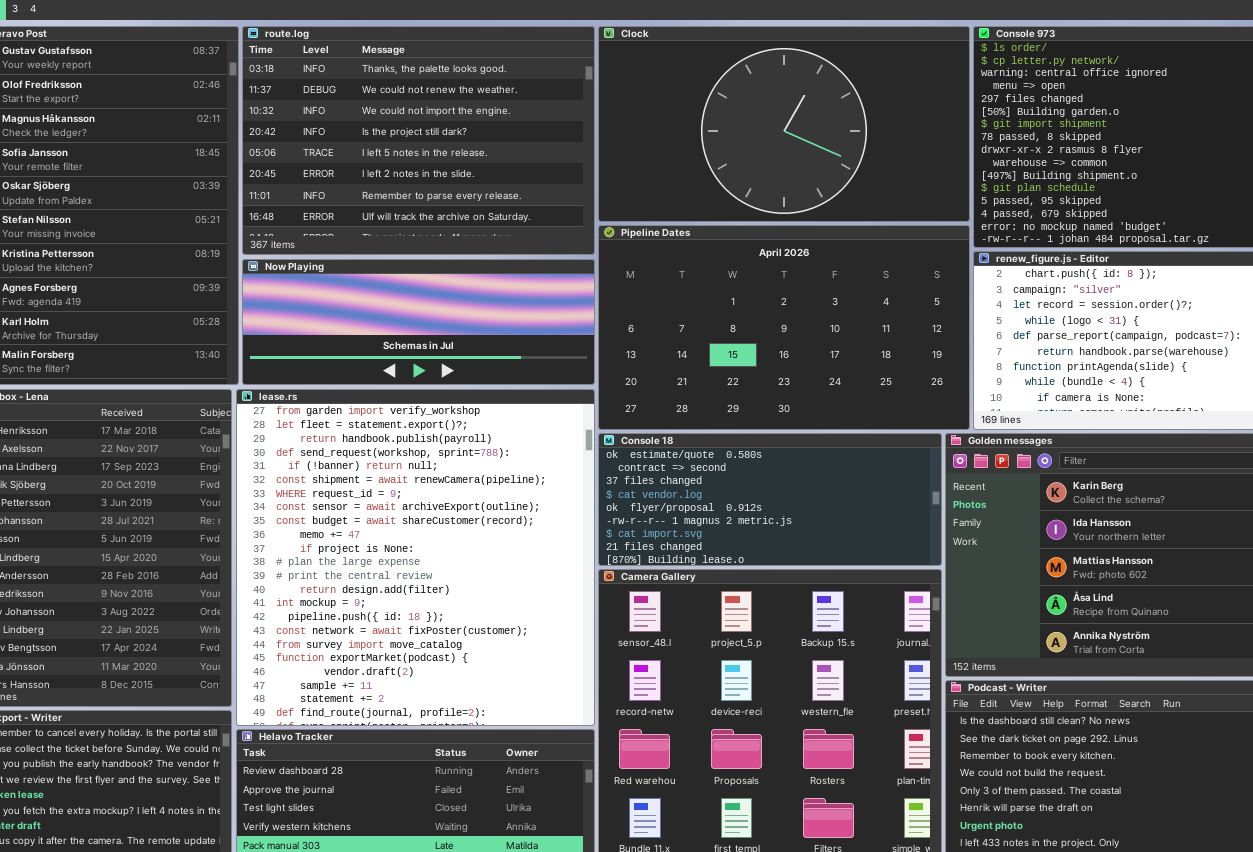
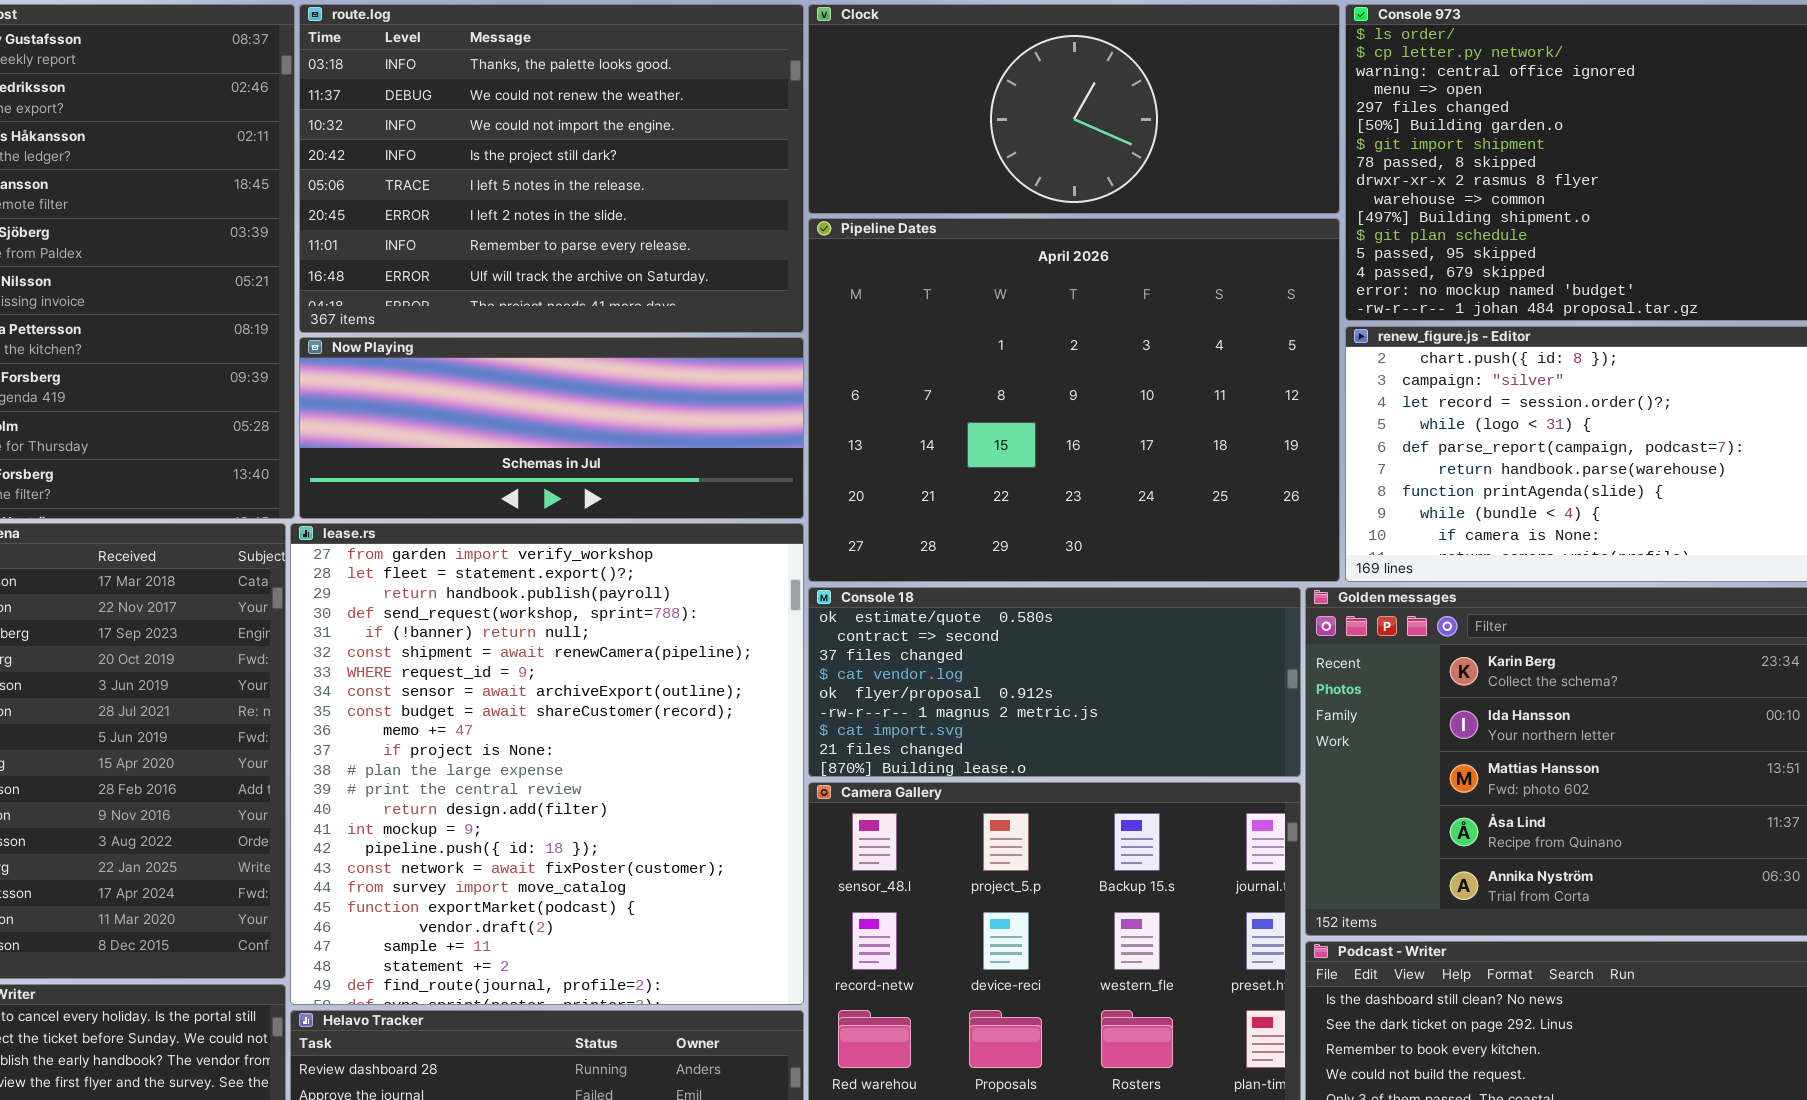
Clock: [598,26,970,222] -> [808,4,1340,214], resized
Pipeline Dates: [598,225,970,430] -> [808,218,1340,582], resized

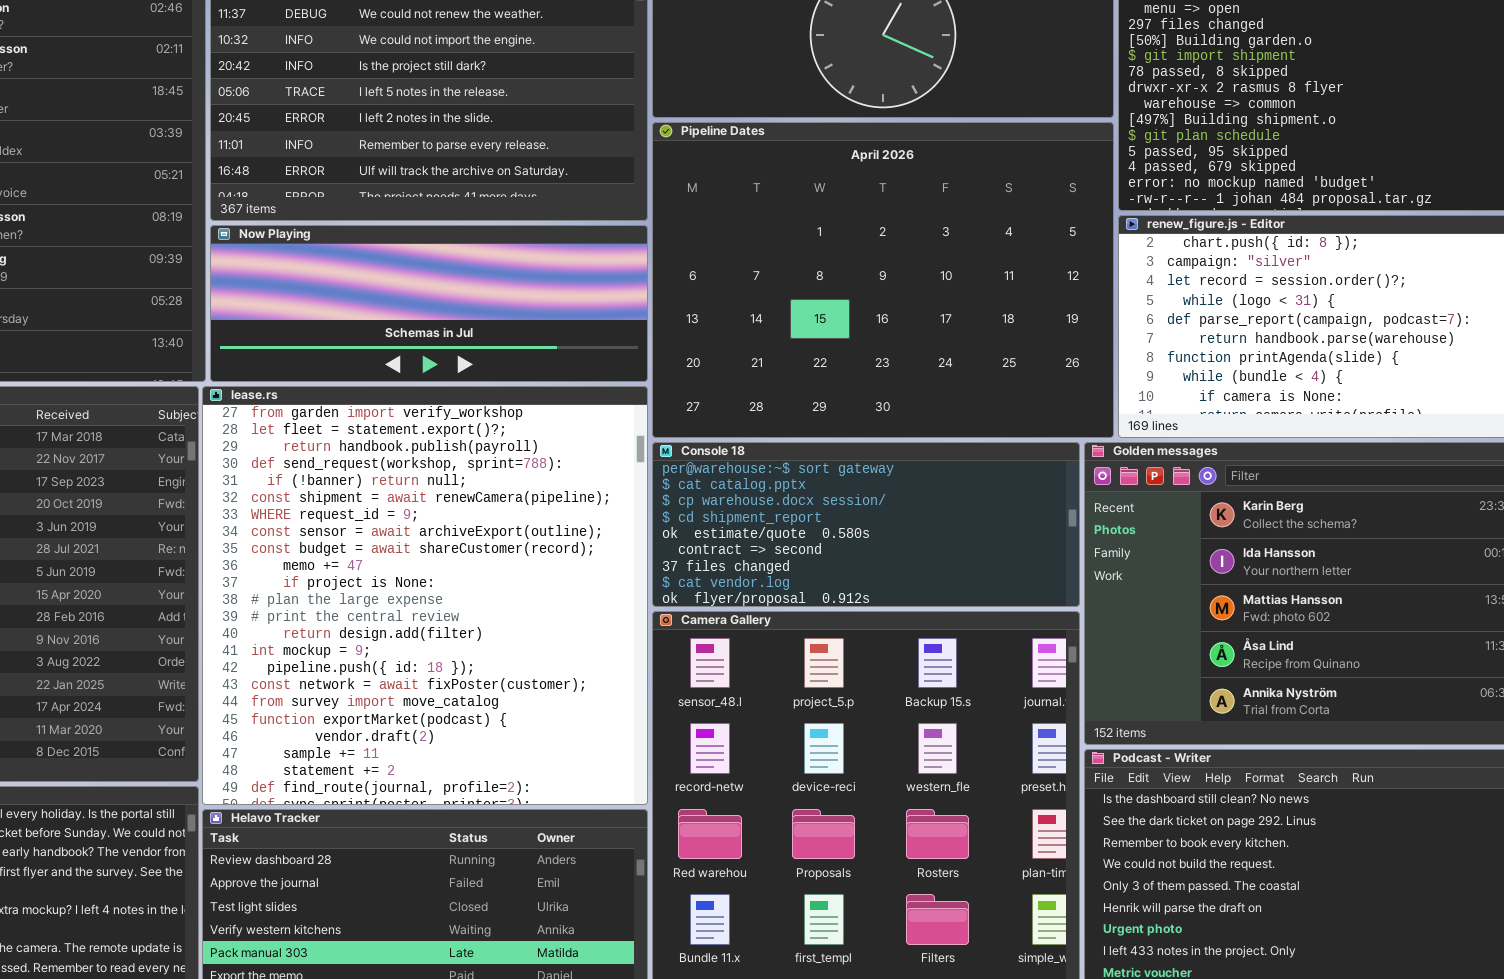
Console 18: [808,587,1301,777] -> [652,442,1080,607], scrolled up 4 rows

